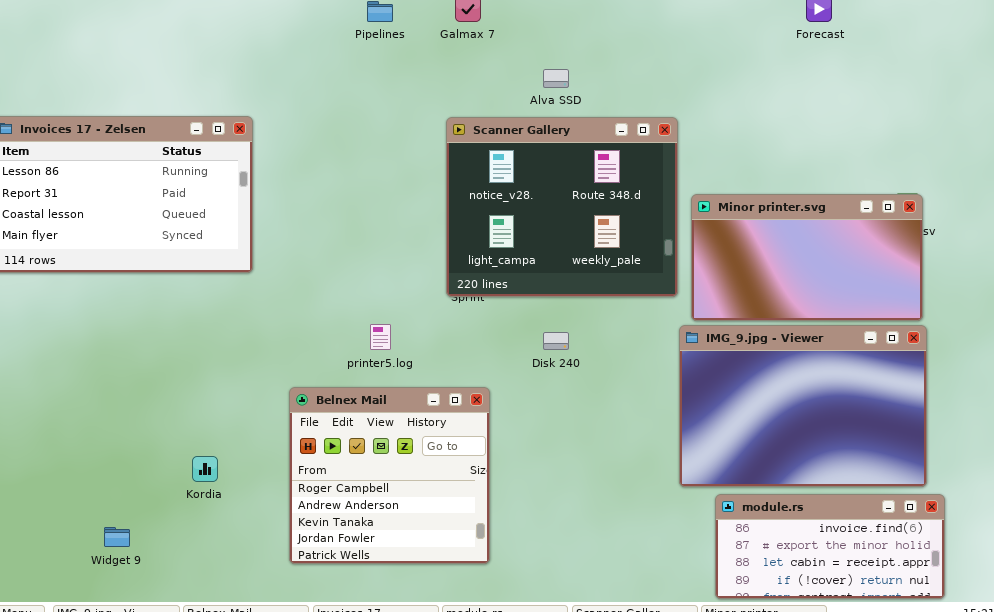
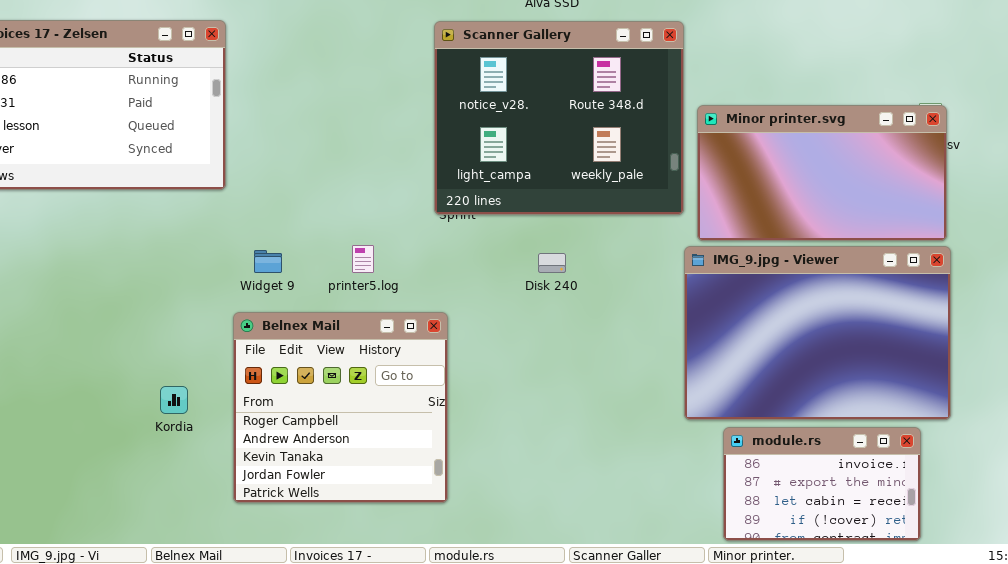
Belnex Mail: [289,387,490,564] -> [233,312,448,503], moved
module.rs: [715,494,945,599] -> [723,427,921,541], resized
Widget 9: [104,527,130,547] -> [254,250,282,273], moved

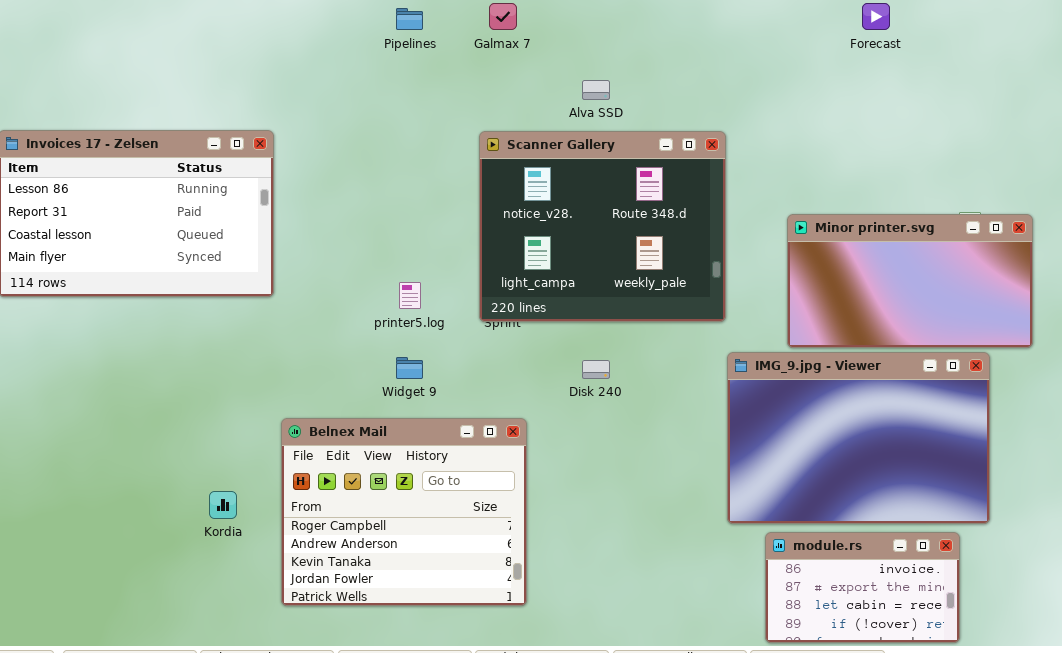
Minor printer.svg: [697,105,947,241] -> [787,214,1033,348], moved
printer5.log: [352,245,374,273] -> [399,282,421,309], moved
Widget 9: [254,250,282,273] -> [396,357,423,379], moved
Belnex Mail: [233,312,448,503] -> [281,418,527,606], resized

